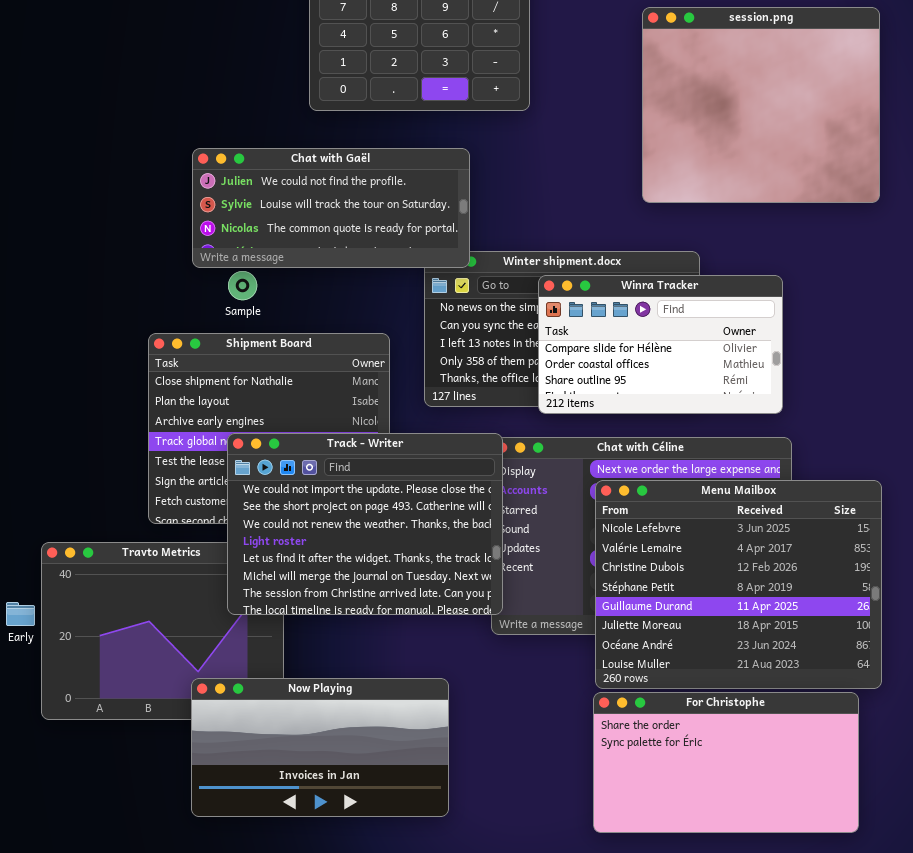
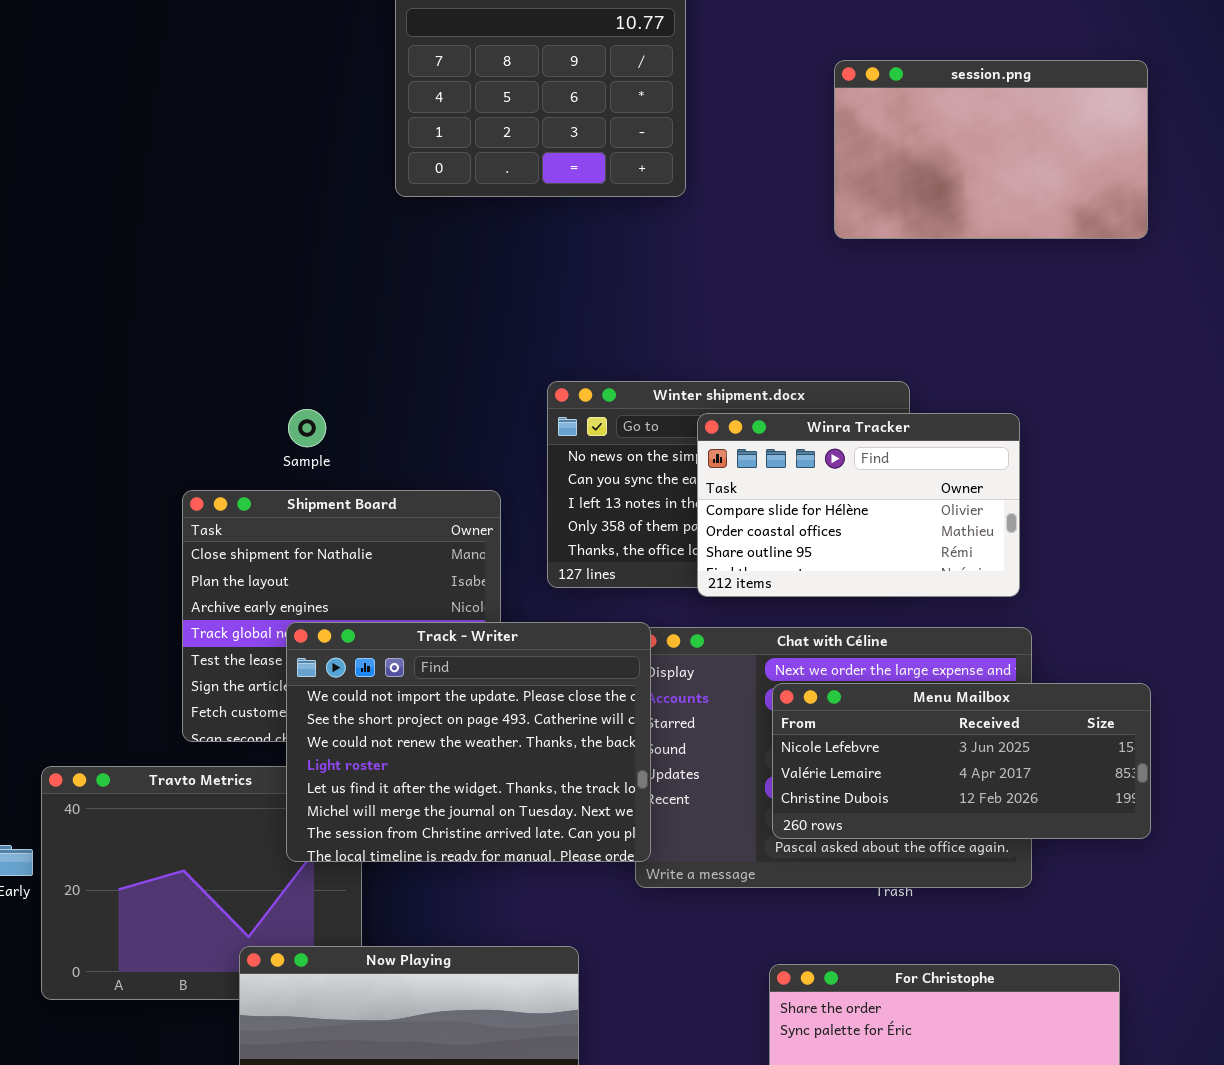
session.png: [642,7,880,203] -> [834,60,1148,239], resized
Chat with Gaël: [192,148,470,268] -> none, closed
Menu Mailbox: [595,480,882,689] -> [772,683,1151,839], resized

